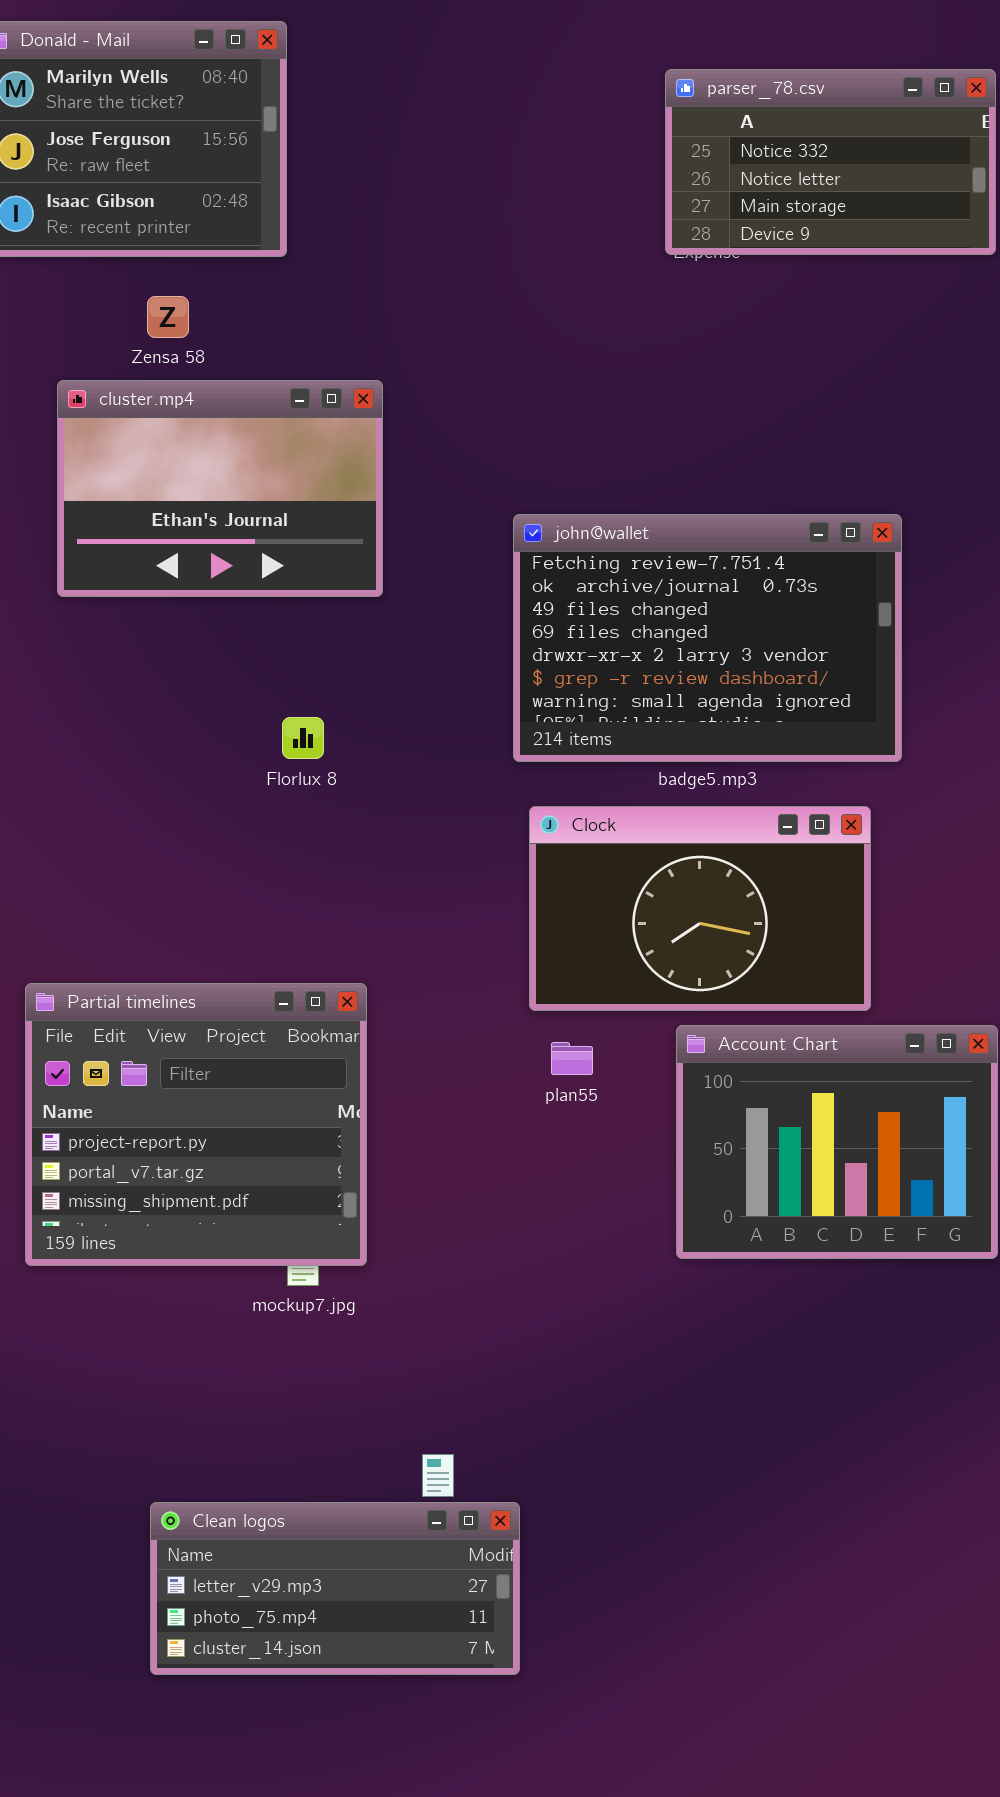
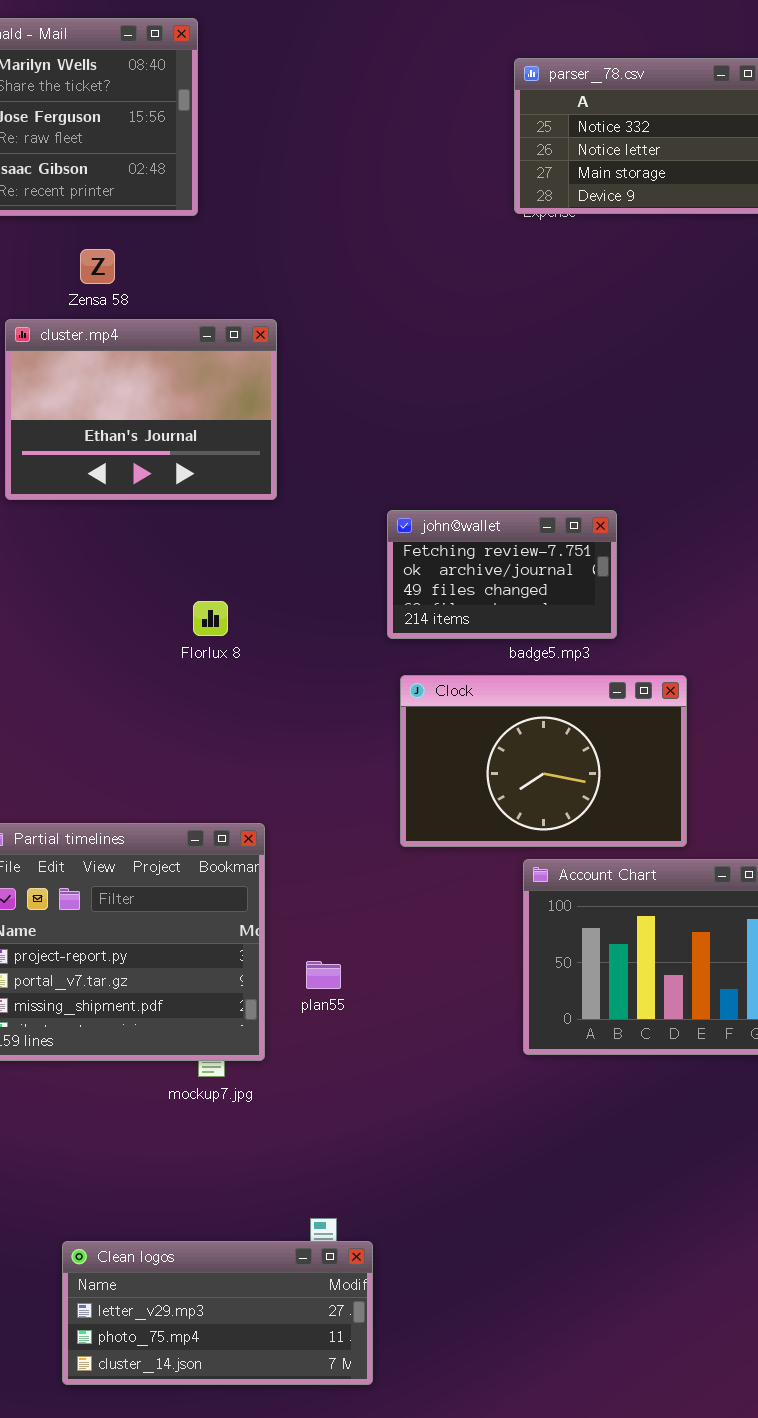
john@wallet: [513,514,902,762] -> [387,510,617,639], resized
plan55: [551,1042,593,1075] -> [306,961,341,989], moved
Clean logos: [150,1502,520,1675] -> [62,1241,373,1385], moved

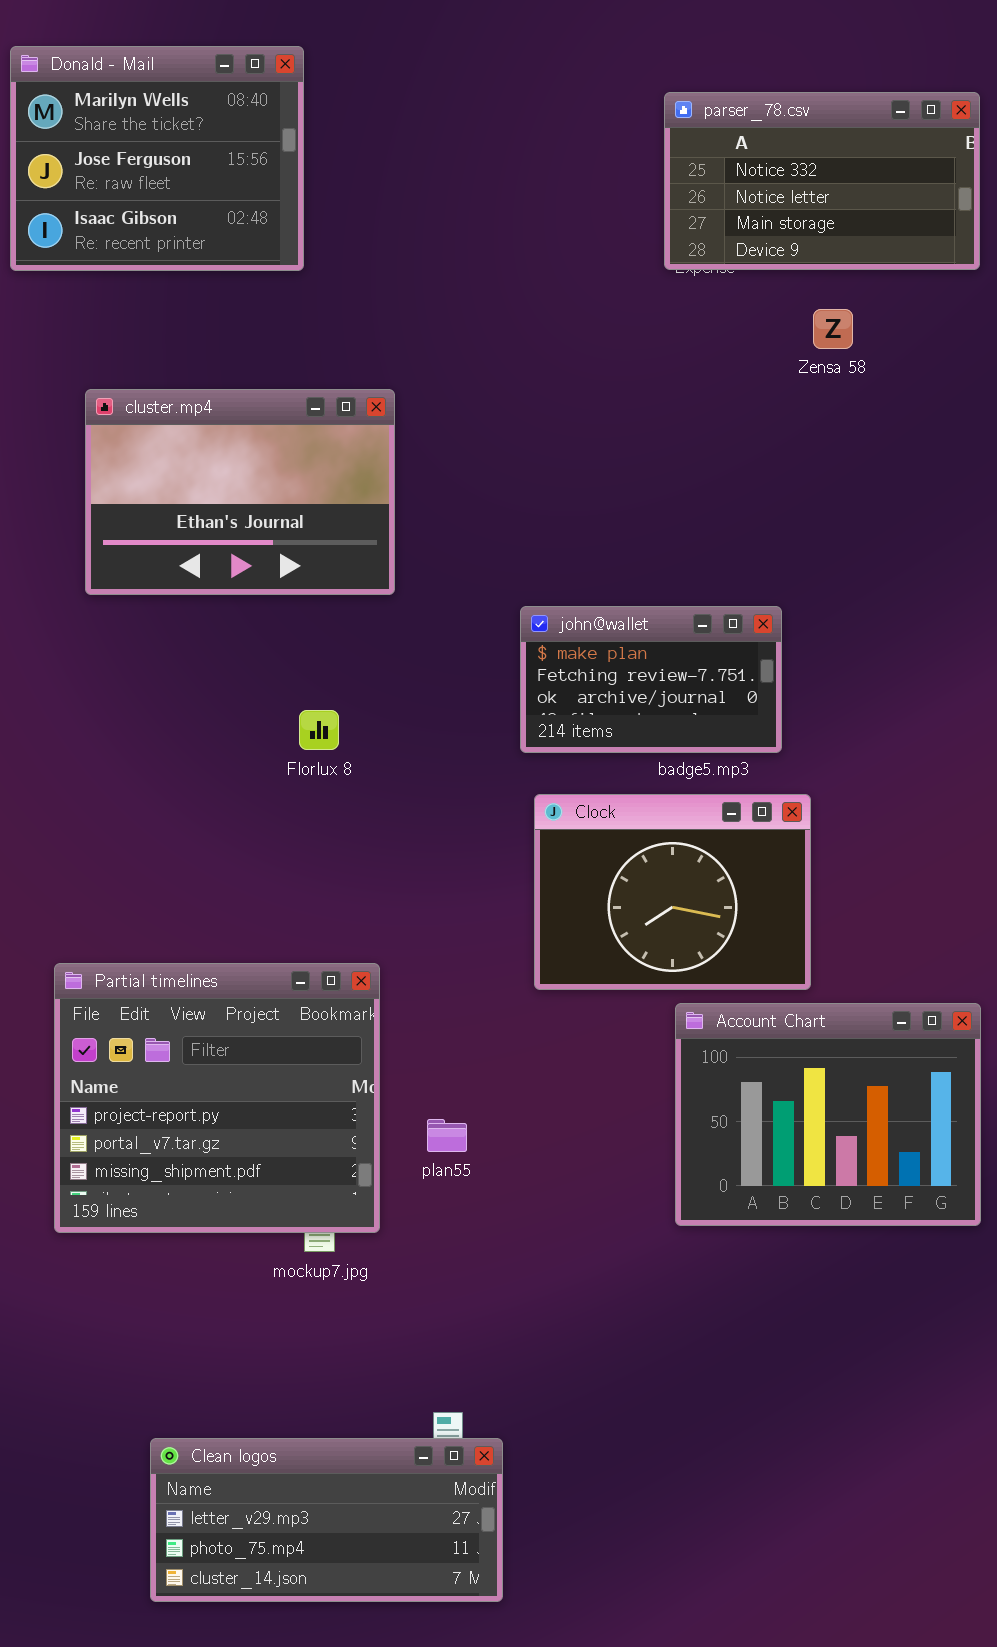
Zensa 58: [80,249,115,284] -> [813,309,853,349], moved
john@wallet: [387,510,617,639] -> [520,606,782,753], scrolled up 1 row
Clock: [400,675,687,847] -> [534,794,811,990], resized

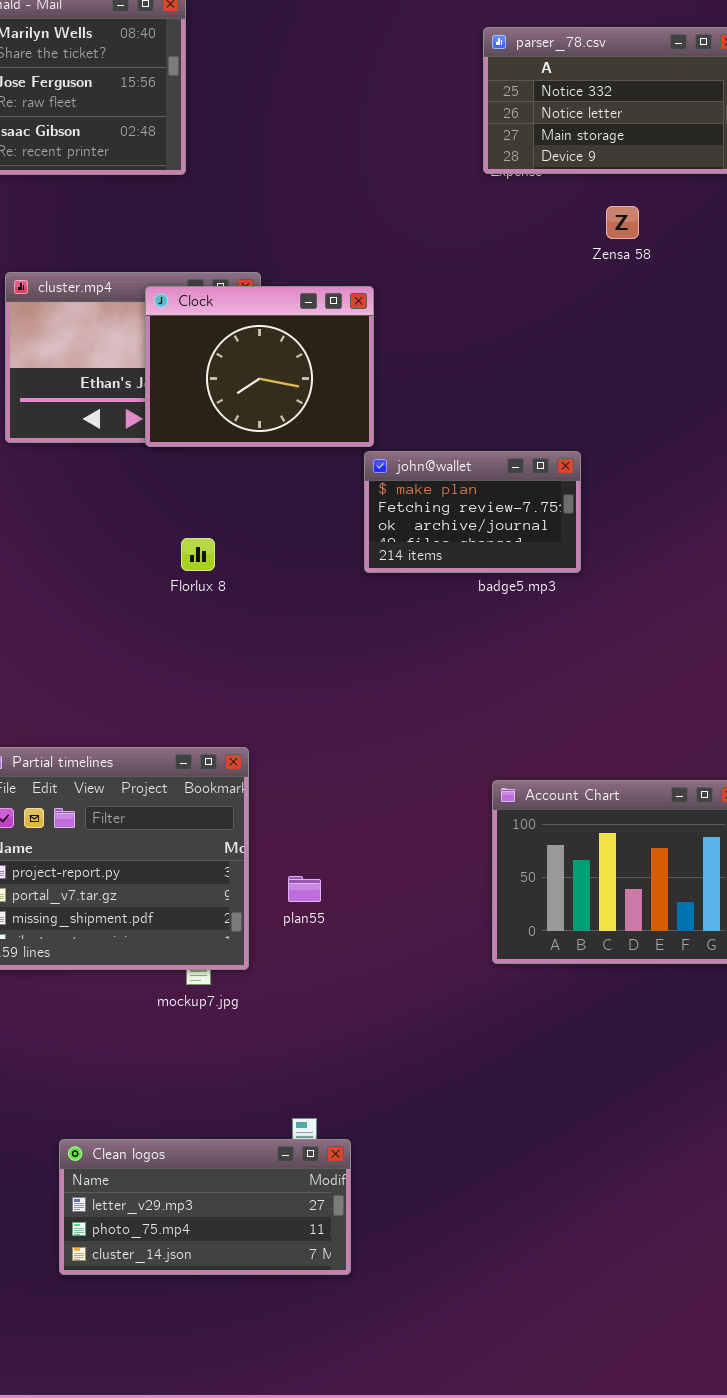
Clock: [534,794,811,990] -> [145,286,374,447], moved

